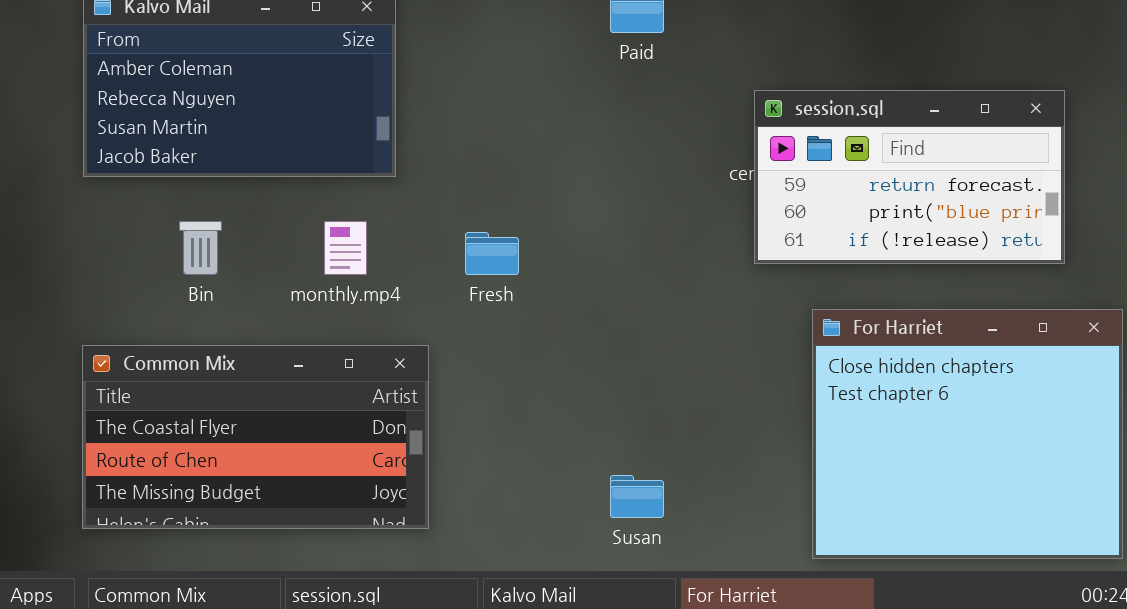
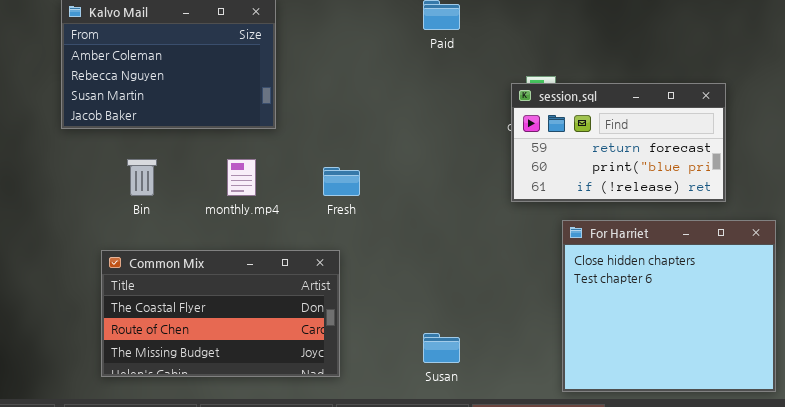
session.sql: [754,90,1065,264] -> [511,83,726,202], moved
Common Mix: [82,345,429,529] -> [101,250,340,377], moved

